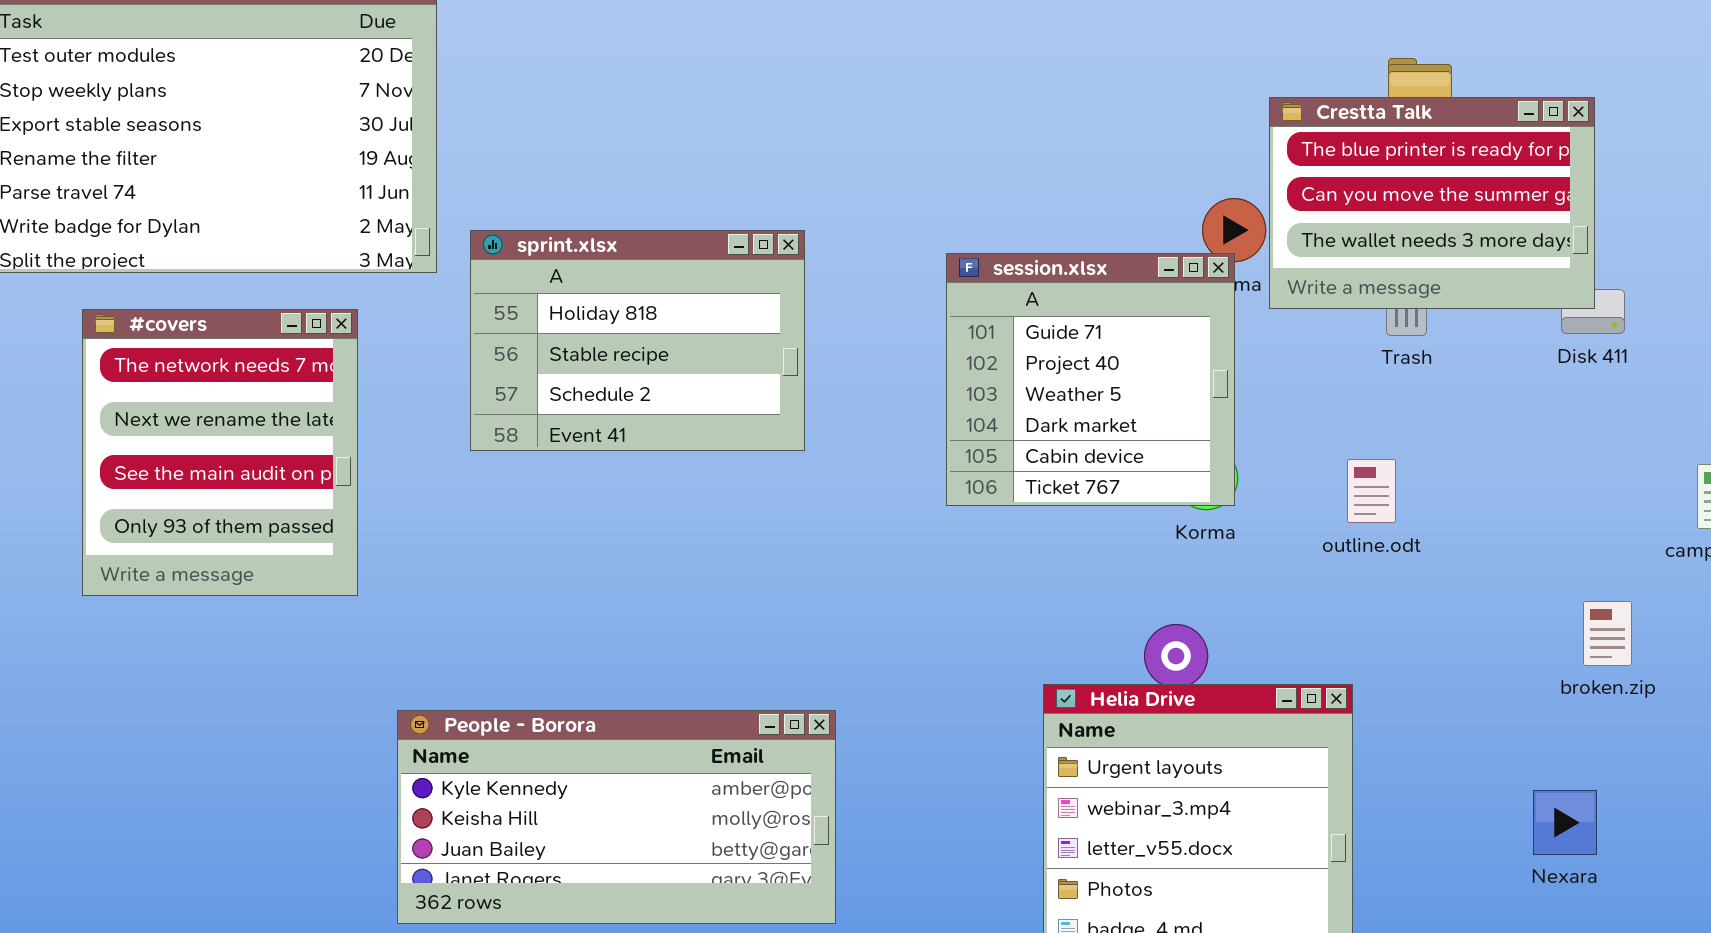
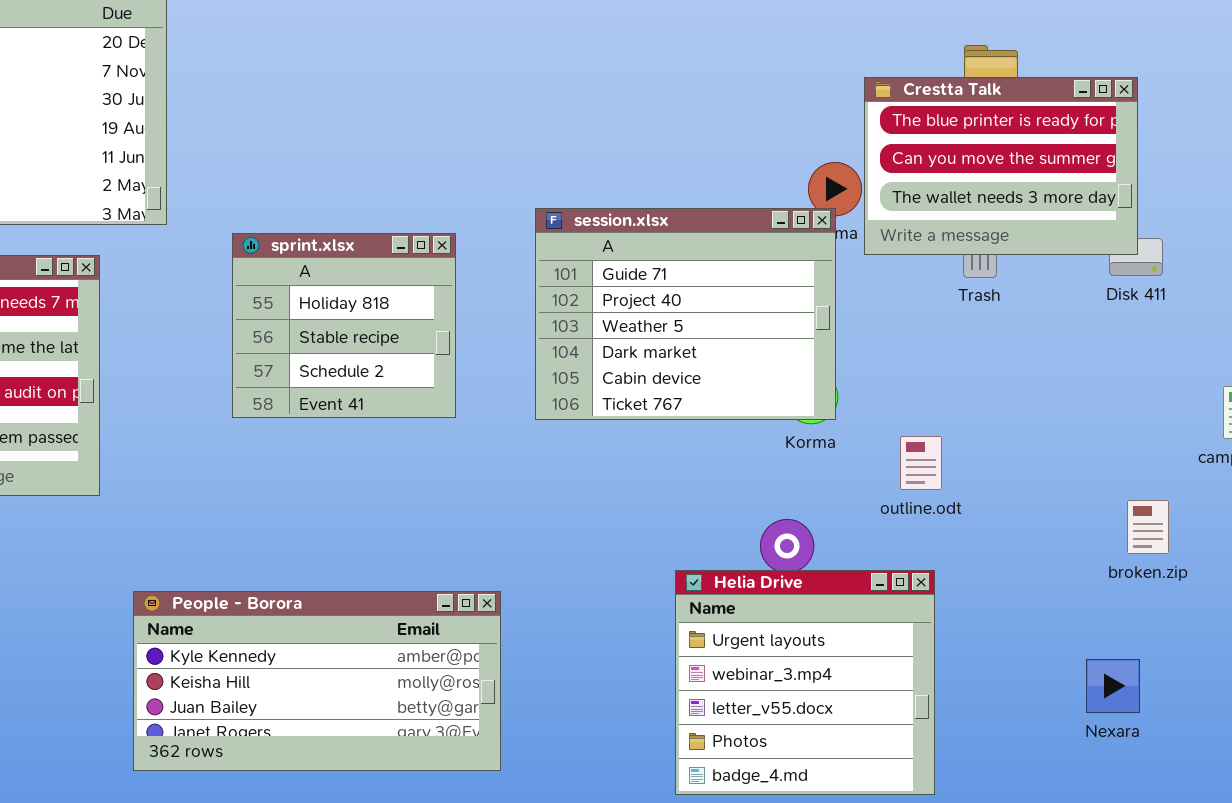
sprint.xlsx: [470,230,805,451] -> [232,233,456,418], moved, resized
session.xlsx: [946,253,1235,506] -> [535,208,836,420], resized
outline.odt: [1347,459,1396,523] -> [900,436,942,490], moved

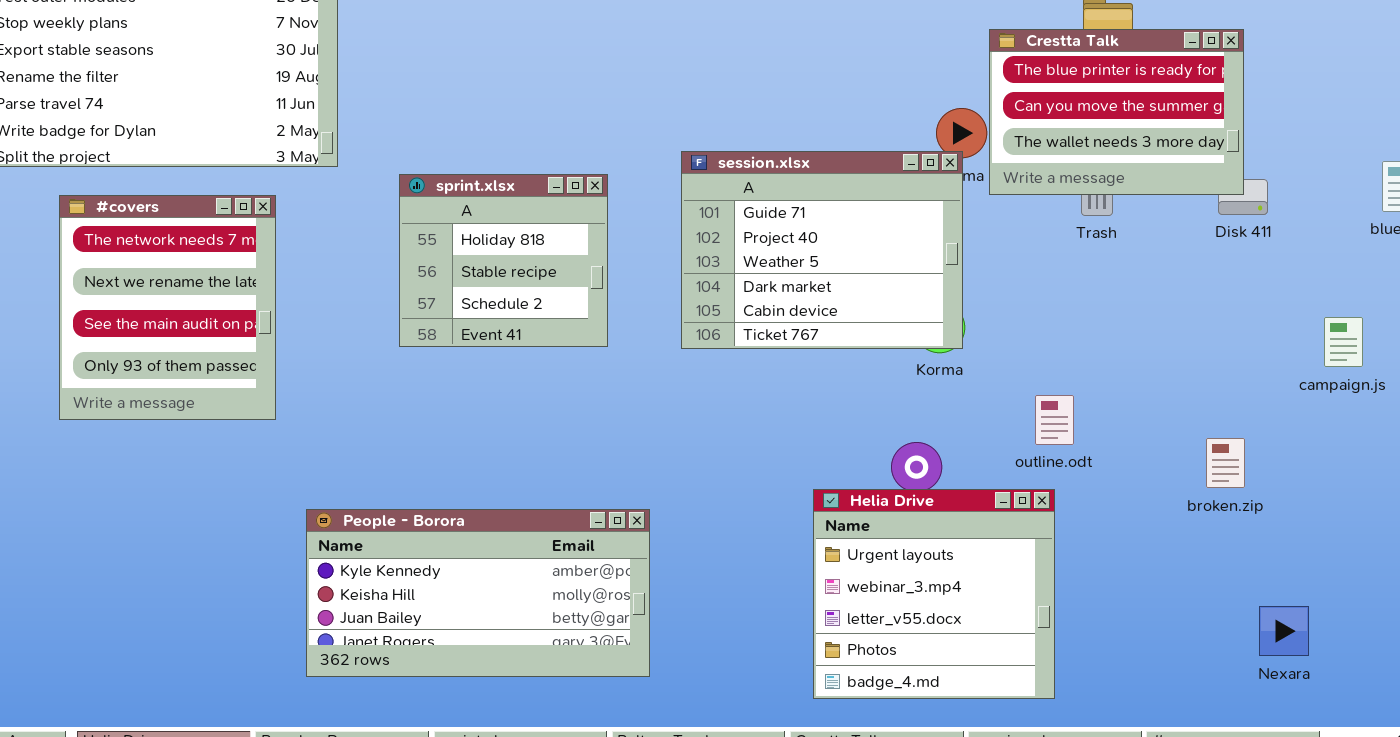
outline.odt: [900,436,942,490] -> [1035,395,1074,445], moved
broken.zip: [1127,500,1169,554] -> [1206,438,1245,488], moved
Nexara: [1086,659,1140,713] -> [1259,606,1309,656], moved

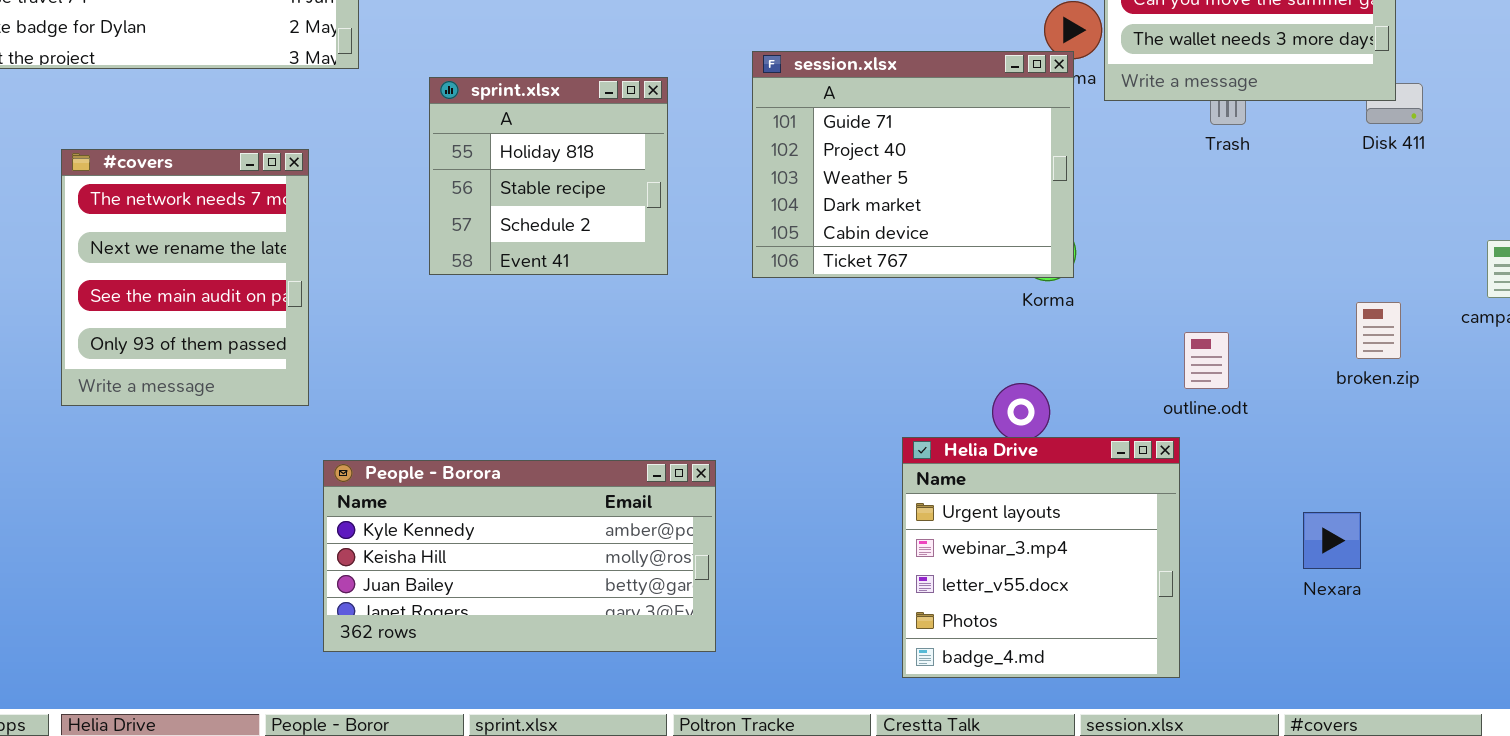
#covers: [59,195,276,420] -> [61,149,309,406], moved
outline.odt: [1035,395,1074,445] -> [1184,332,1229,389], moved
broken.zip: [1206,438,1245,488] -> [1356,302,1401,359], moved
Nexara: [1259,606,1309,656] -> [1303,512,1361,569], moved

